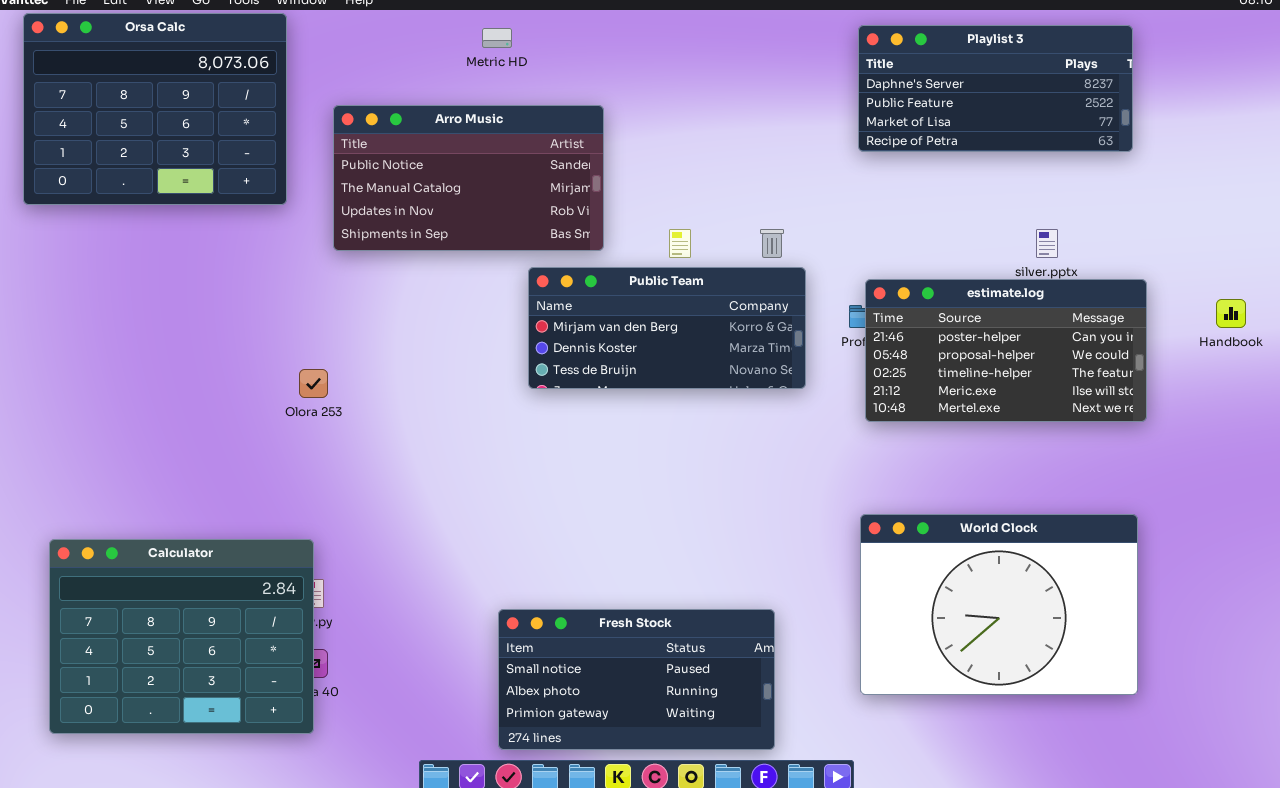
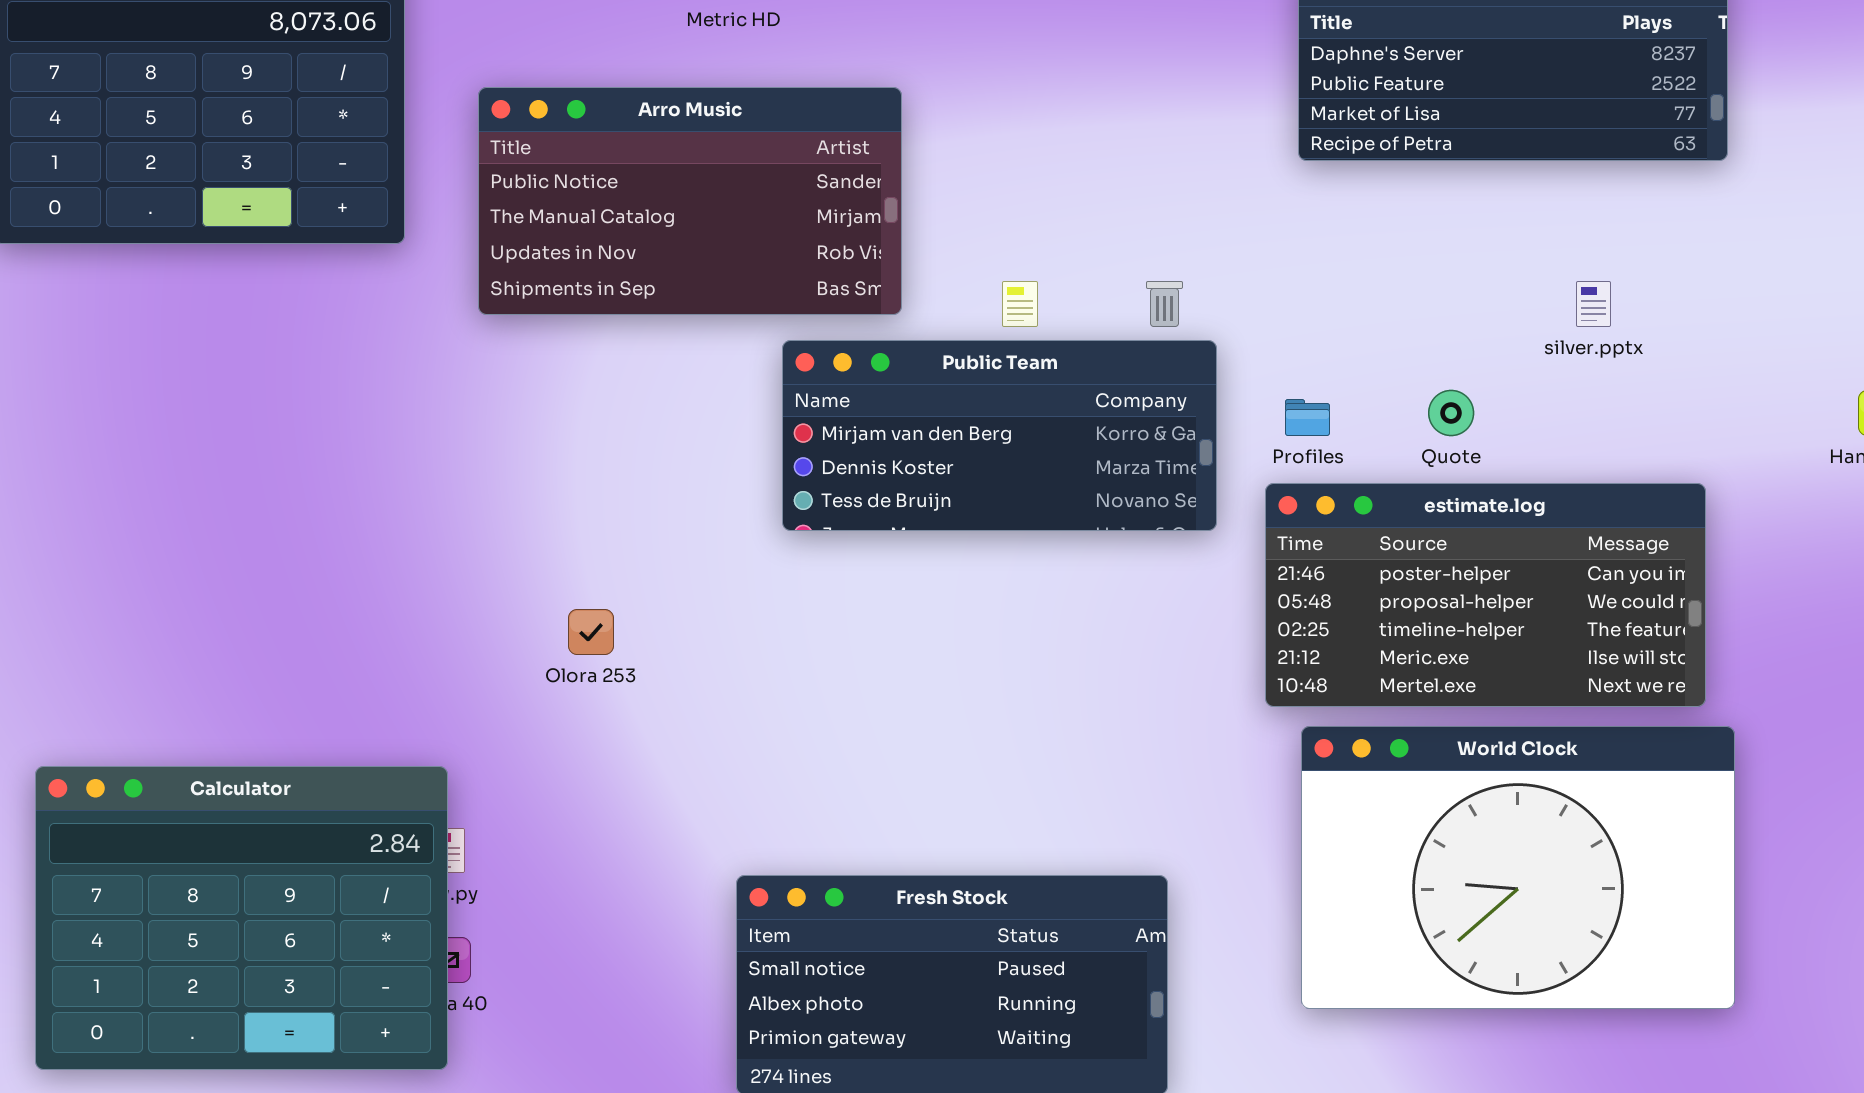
estimate.log: [865,279,1147,422] -> [1265,483,1706,707], moved
Olora 253: [299,369,328,398] -> [568,609,614,655], moved

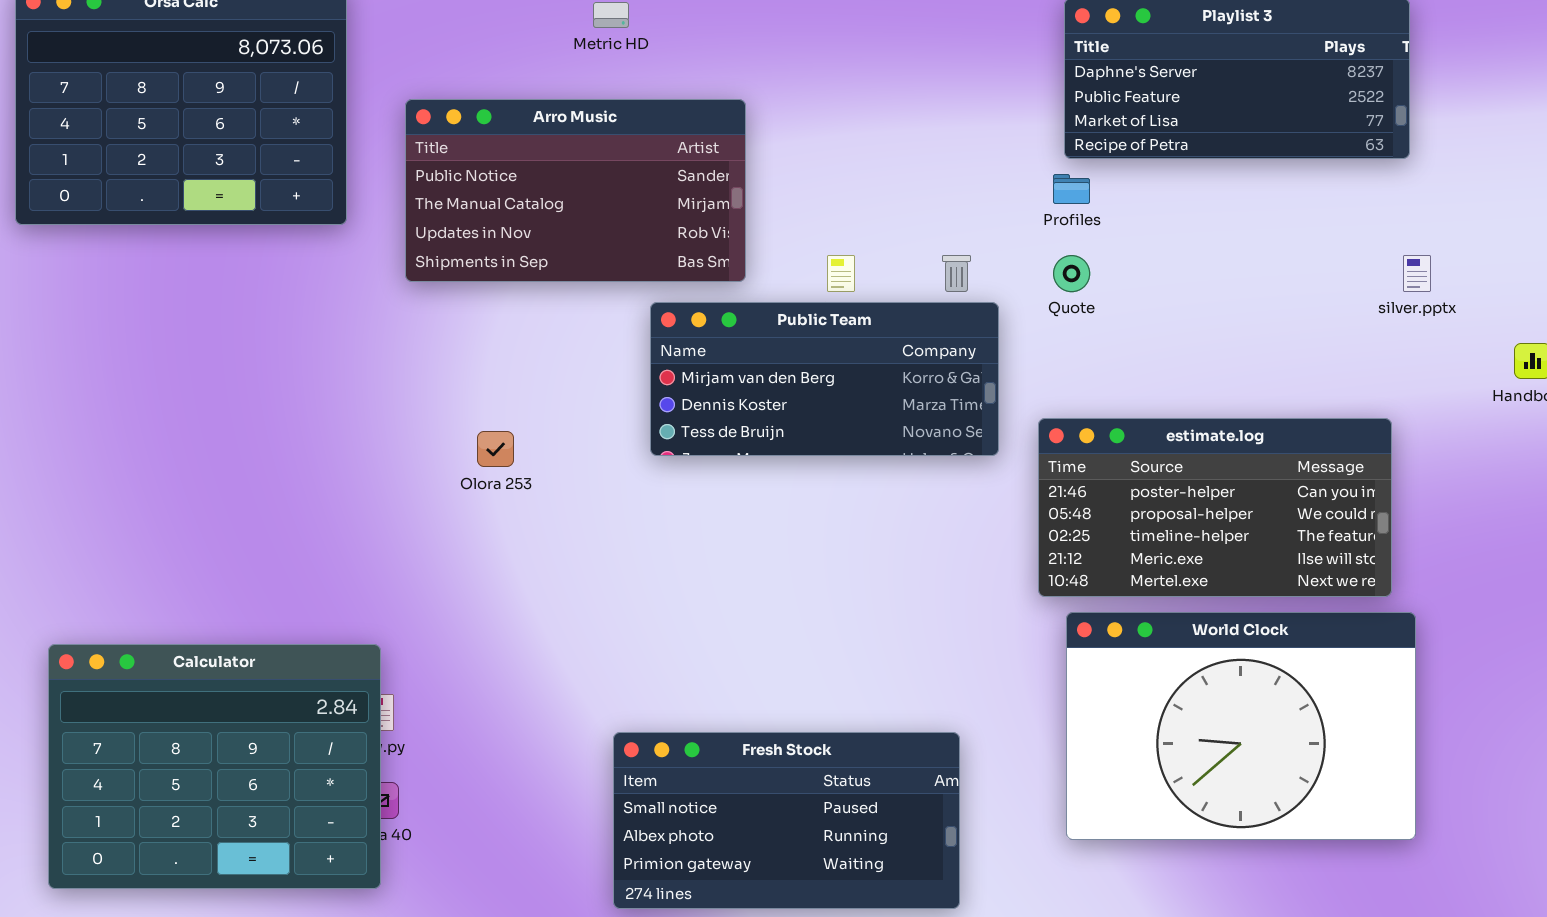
silver.pptx: [1576,281,1611,327] -> [1403,255,1431,292], moved
Quote: [1428,390,1474,436] -> [1053,255,1090,292], moved
Profiles: [1285,399,1330,436] -> [1053,174,1090,204], moved
Olora 253: [568,609,614,655] -> [477,431,514,467], moved

